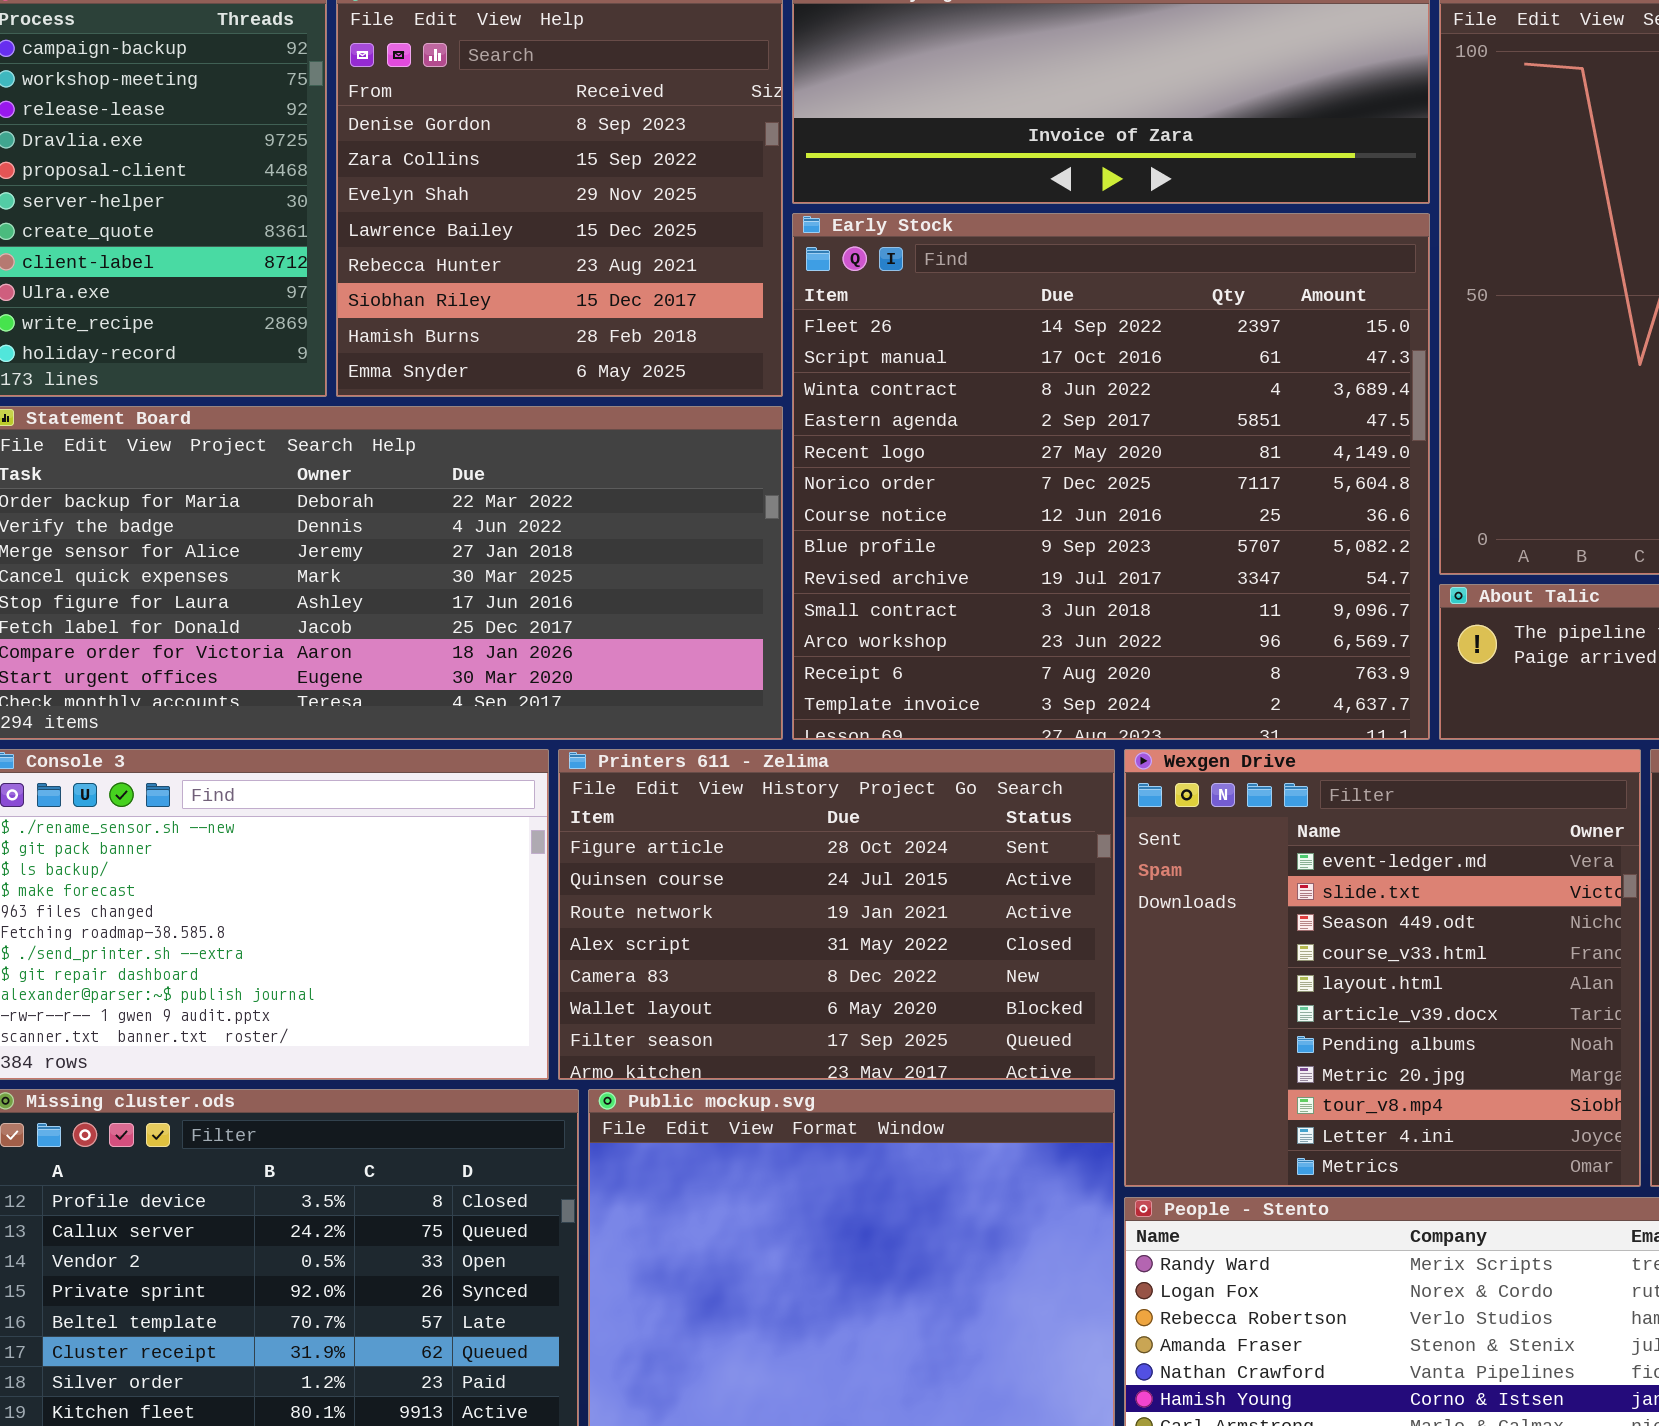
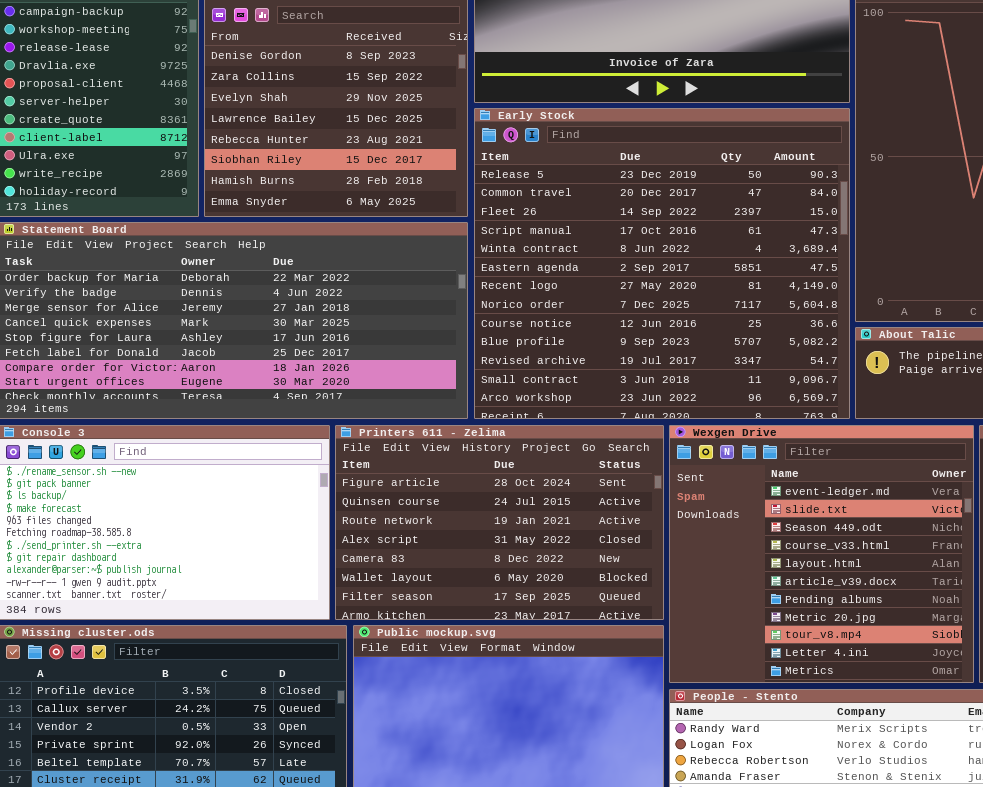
Early Stock: [792,213,1430,740] -> [474,108,850,419], scrolled up 2 rows

